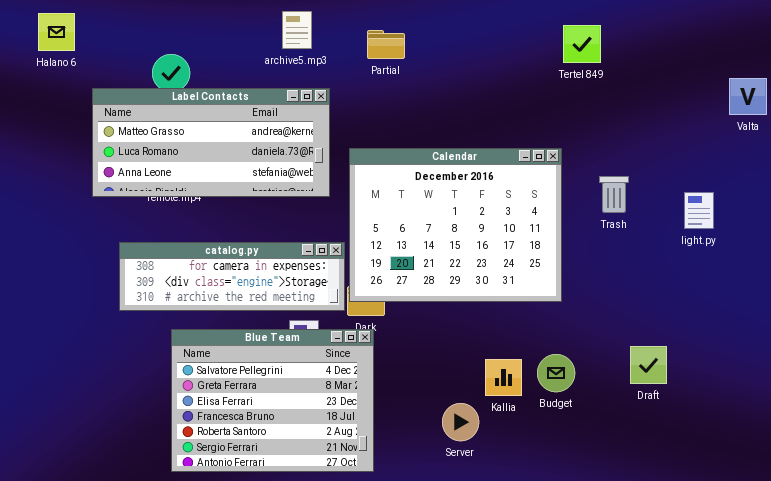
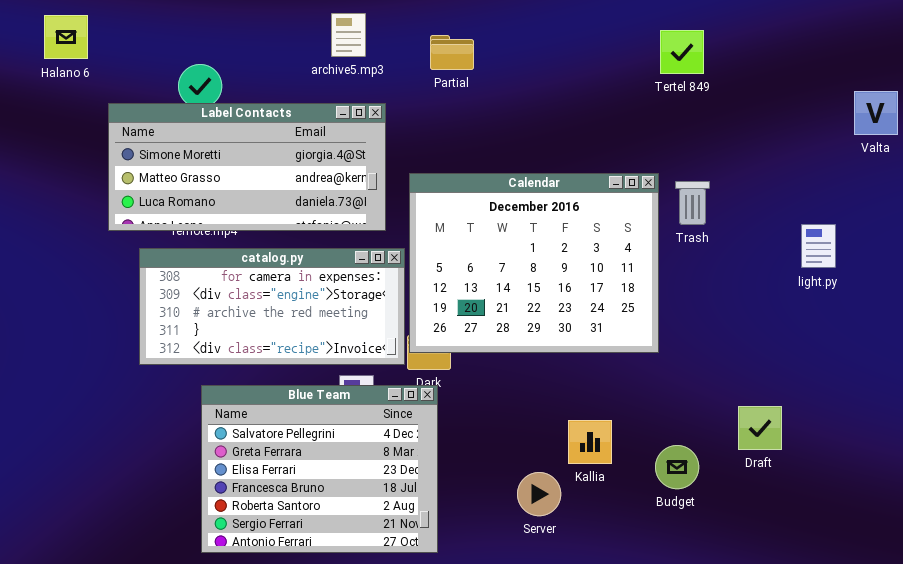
Label Contacts: [92,88,330,197] -> [108,103,386,231], scrolled up 1 row
Trash: [599,176,629,213] -> [675,181,710,225], moved
catalog.py: [119,242,345,311] -> [139,248,405,365], resized
Budget: [537,354,575,392] -> [655,445,699,489], moved

